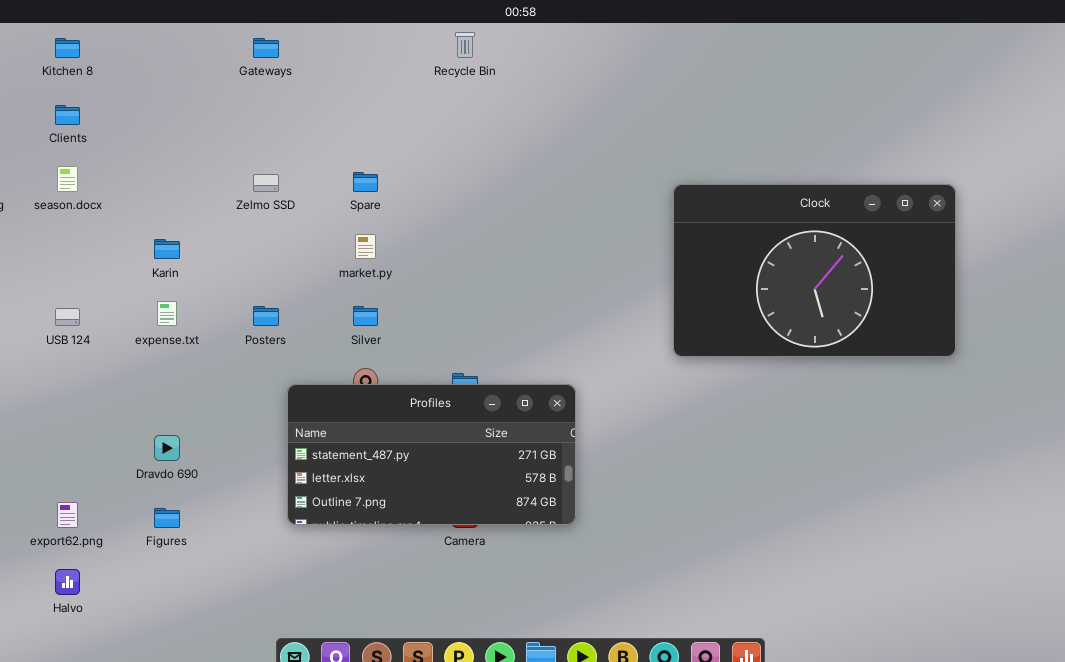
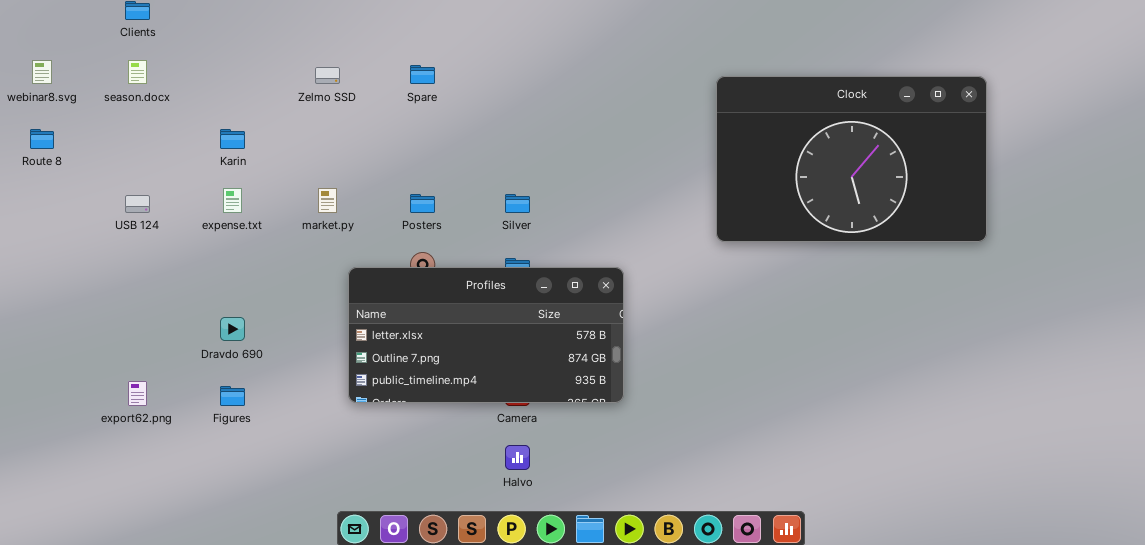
market.py: [355,234,376,259] -> [318,188,337,213], moved
Posters: [253,306,279,326] -> [410,194,435,213], moved
Silver: [353,306,378,326] -> [505,194,530,213], moved
Profiles: [287,384,576,525] -> [348,267,624,403], scrolled down 1 row
Halvo: [55,569,80,595] -> [505,445,530,470], moved

